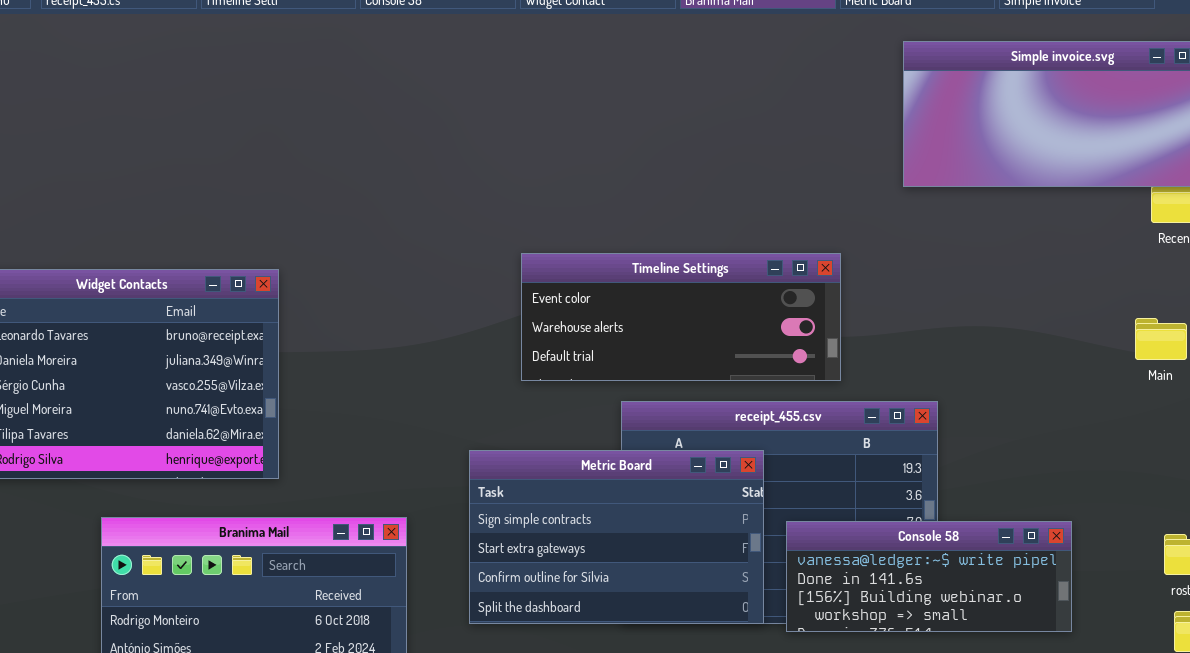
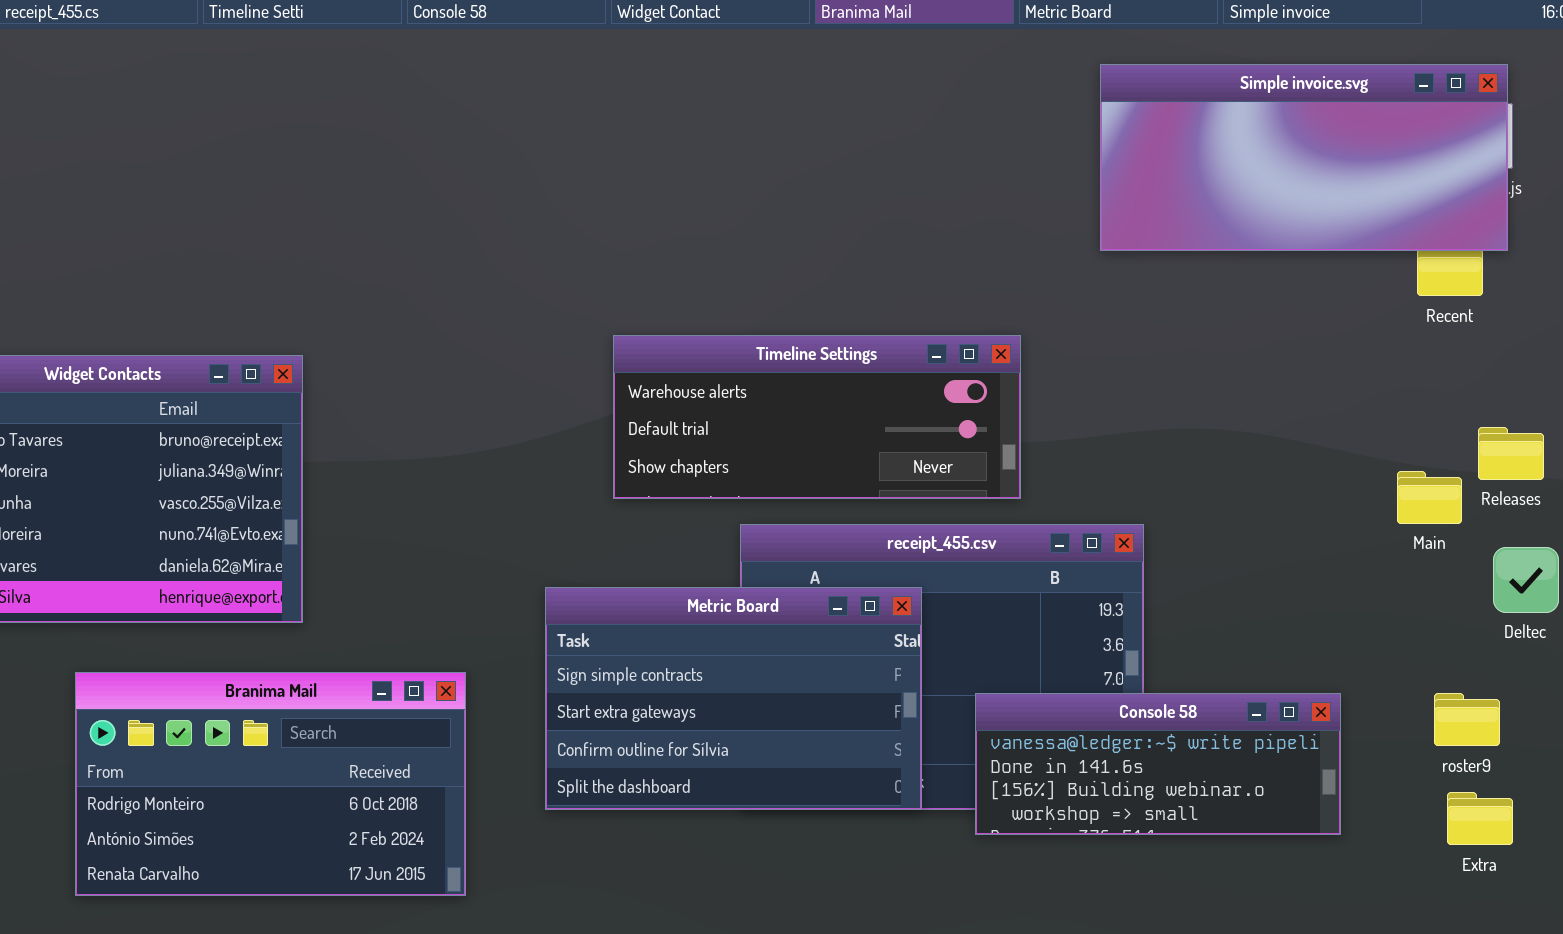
Timeline Settings: [521,253,841,381] -> [613,335,1021,499], scrolled down 1 row
Main: [1135,318,1187,360] -> [1397,471,1462,524], moved
Console 58: [786,521,1072,632] -> [975,693,1341,835], moved

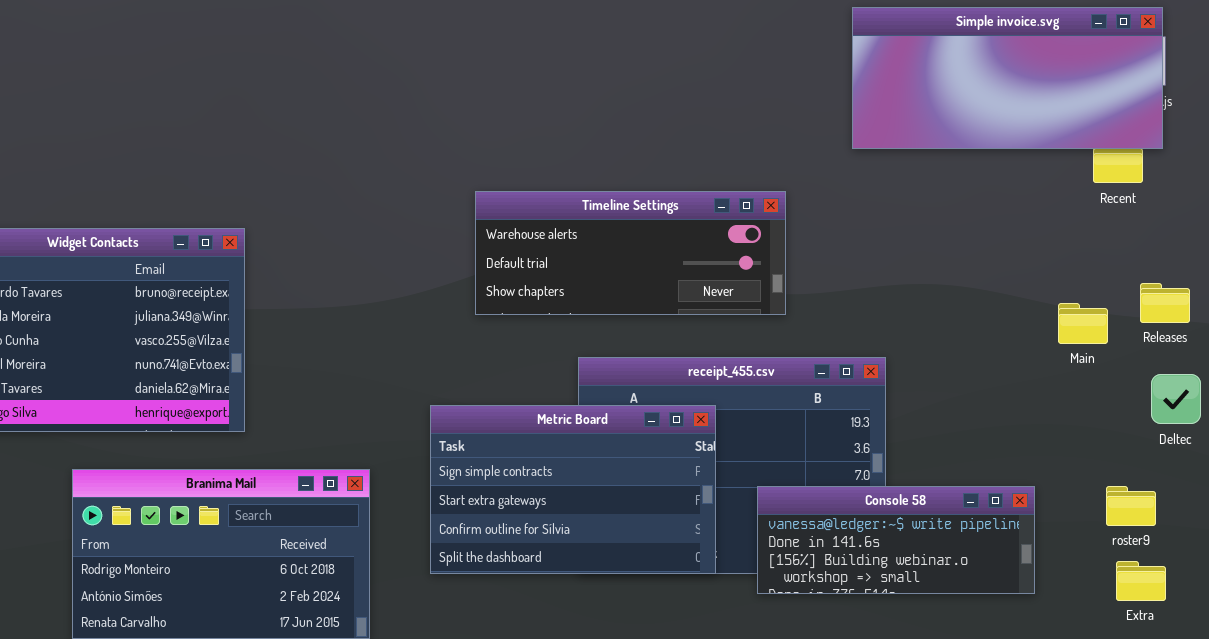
Timeline Settings: [613,335,1021,499] -> [475,191,786,315], moved
Main: [1397,471,1462,524] -> [1058,303,1108,344], moved

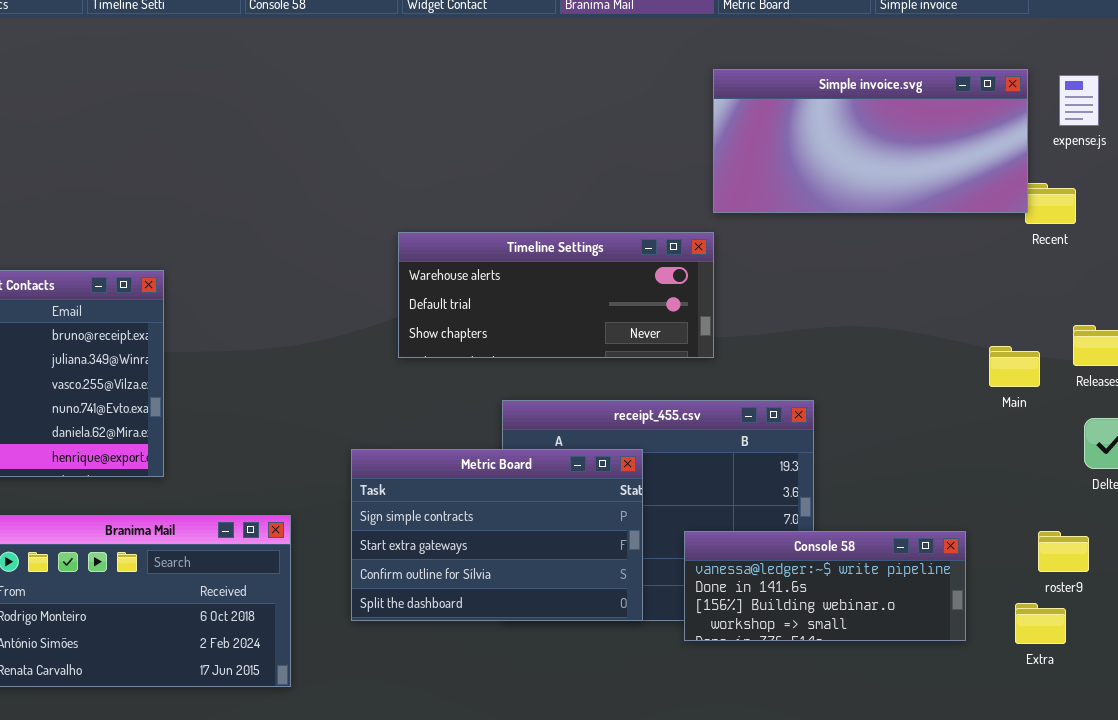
Simple invoice.svg: [852,7,1163,149] -> [713,69,1028,213], moved
Extra: [1116,561,1166,601] -> [1015,603,1066,644], moved

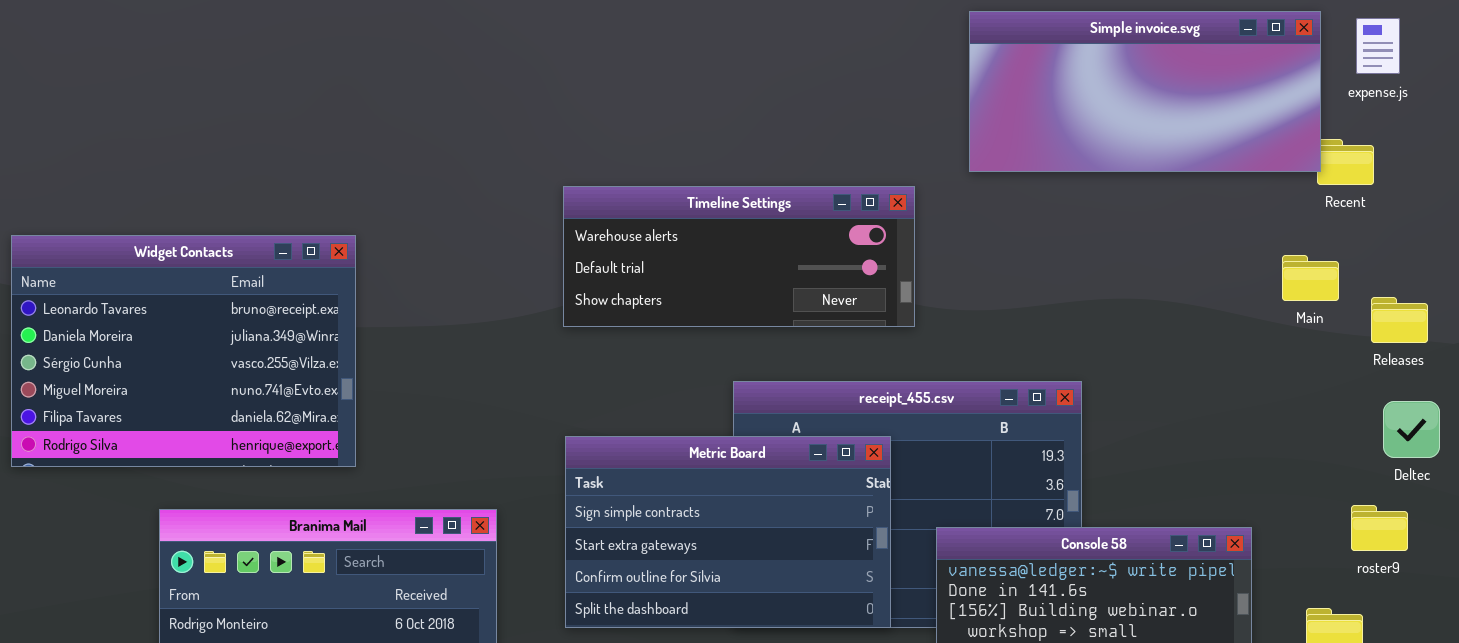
Timeline Settings: [398,232,714,358] -> [563,186,915,327], moved
Main: [989,346,1040,387] -> [1282,255,1339,301], moved
roster9: [1038,531,1089,572] -> [1351,505,1408,551], moved

